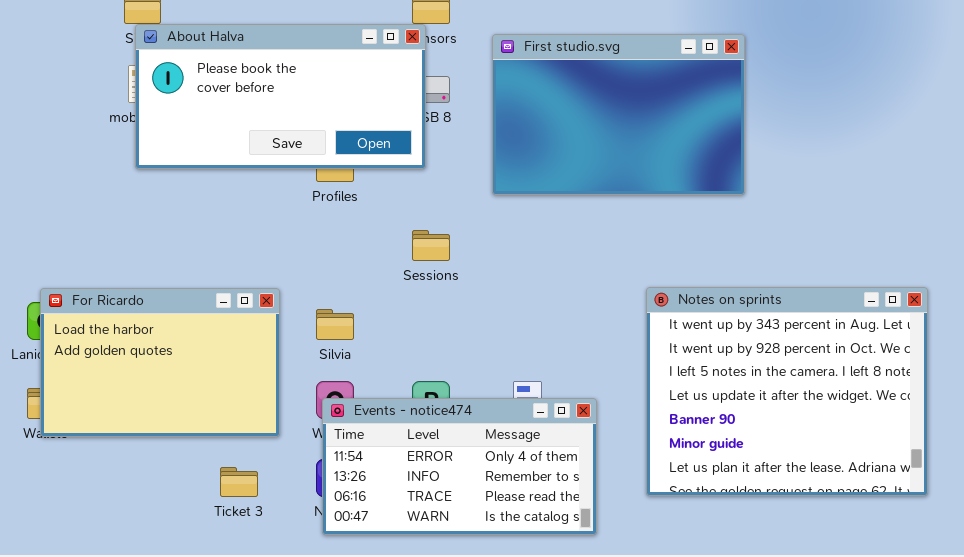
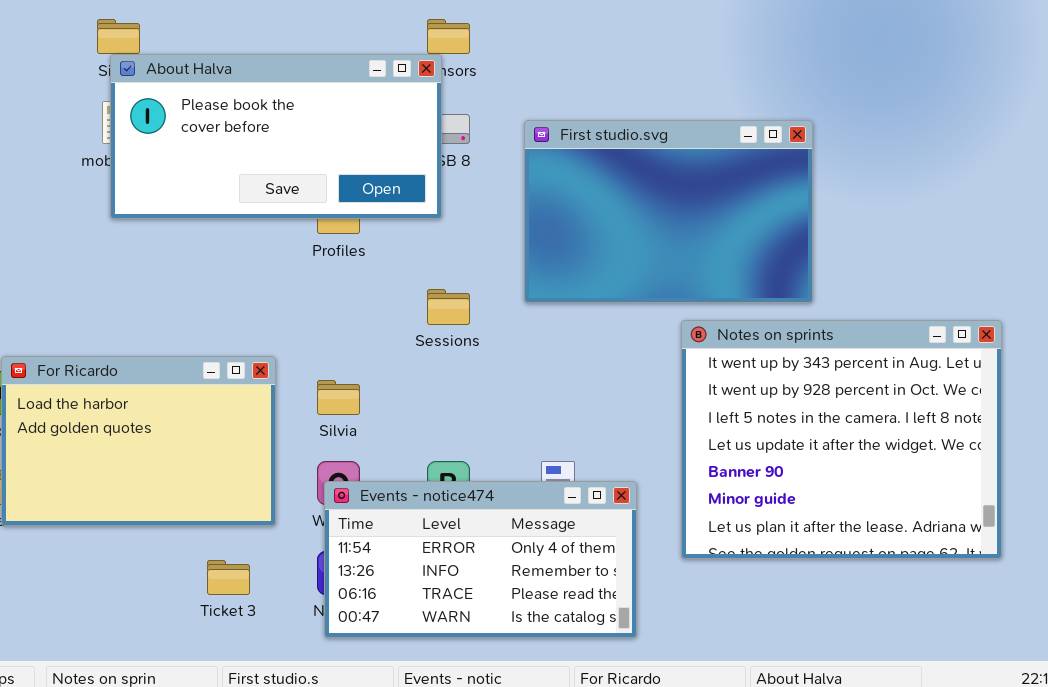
First studio.svg: [492,34,745,195] -> [524,120,813,303], moved
Notes on sprints: [646,287,928,496] -> [681,320,1002,559], moved

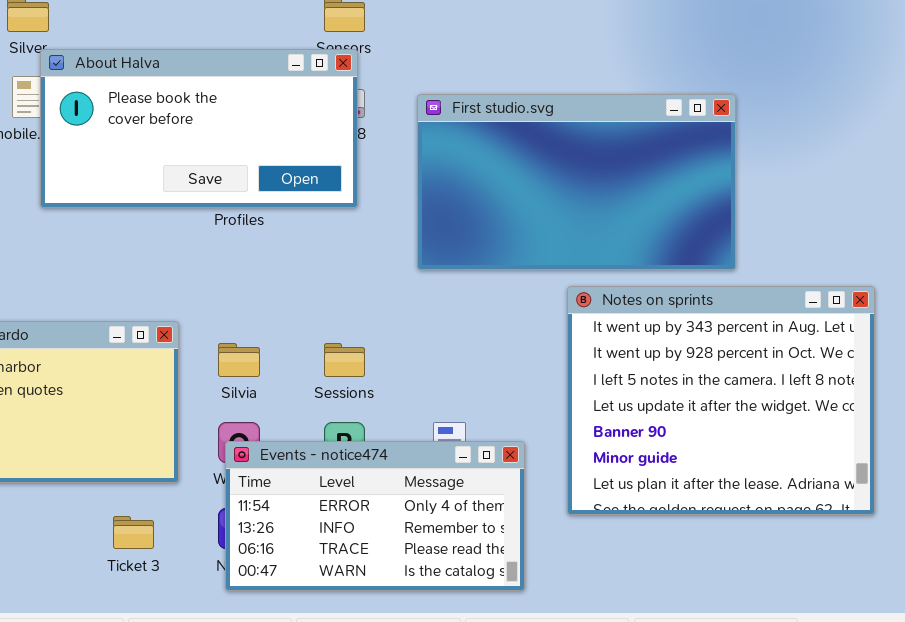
About Halva: [110,54,442,219] -> [40,49,358,208], moved
First studio.svg: [524,120,813,303] -> [417,94,736,270], resized
Sessions: [427,289,470,325] -> [324,343,365,377], moved

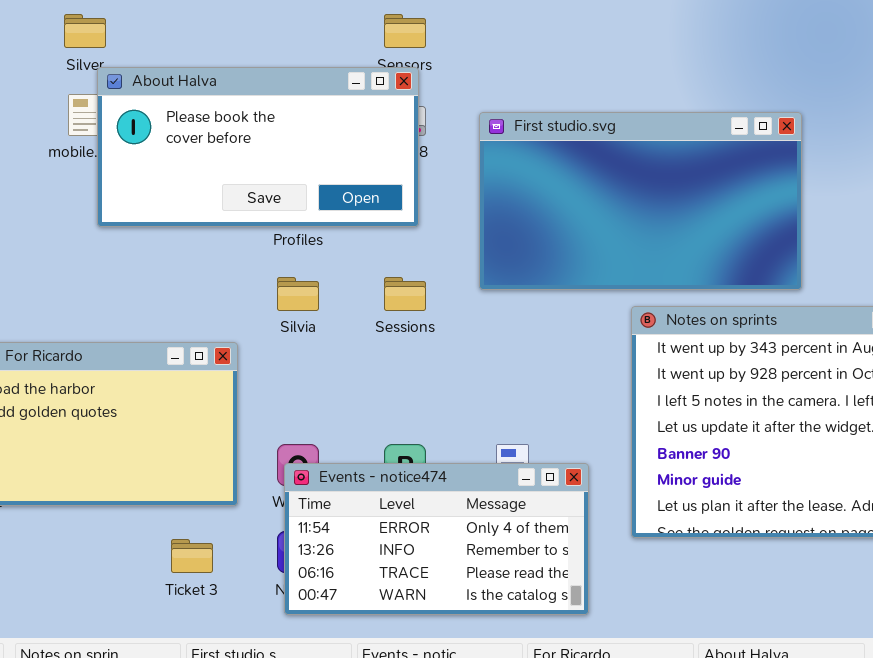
Silvia: [218,343,260,377] -> [277,277,319,311], moved
Sessions: [324,343,365,377] -> [384,277,426,311], moved

